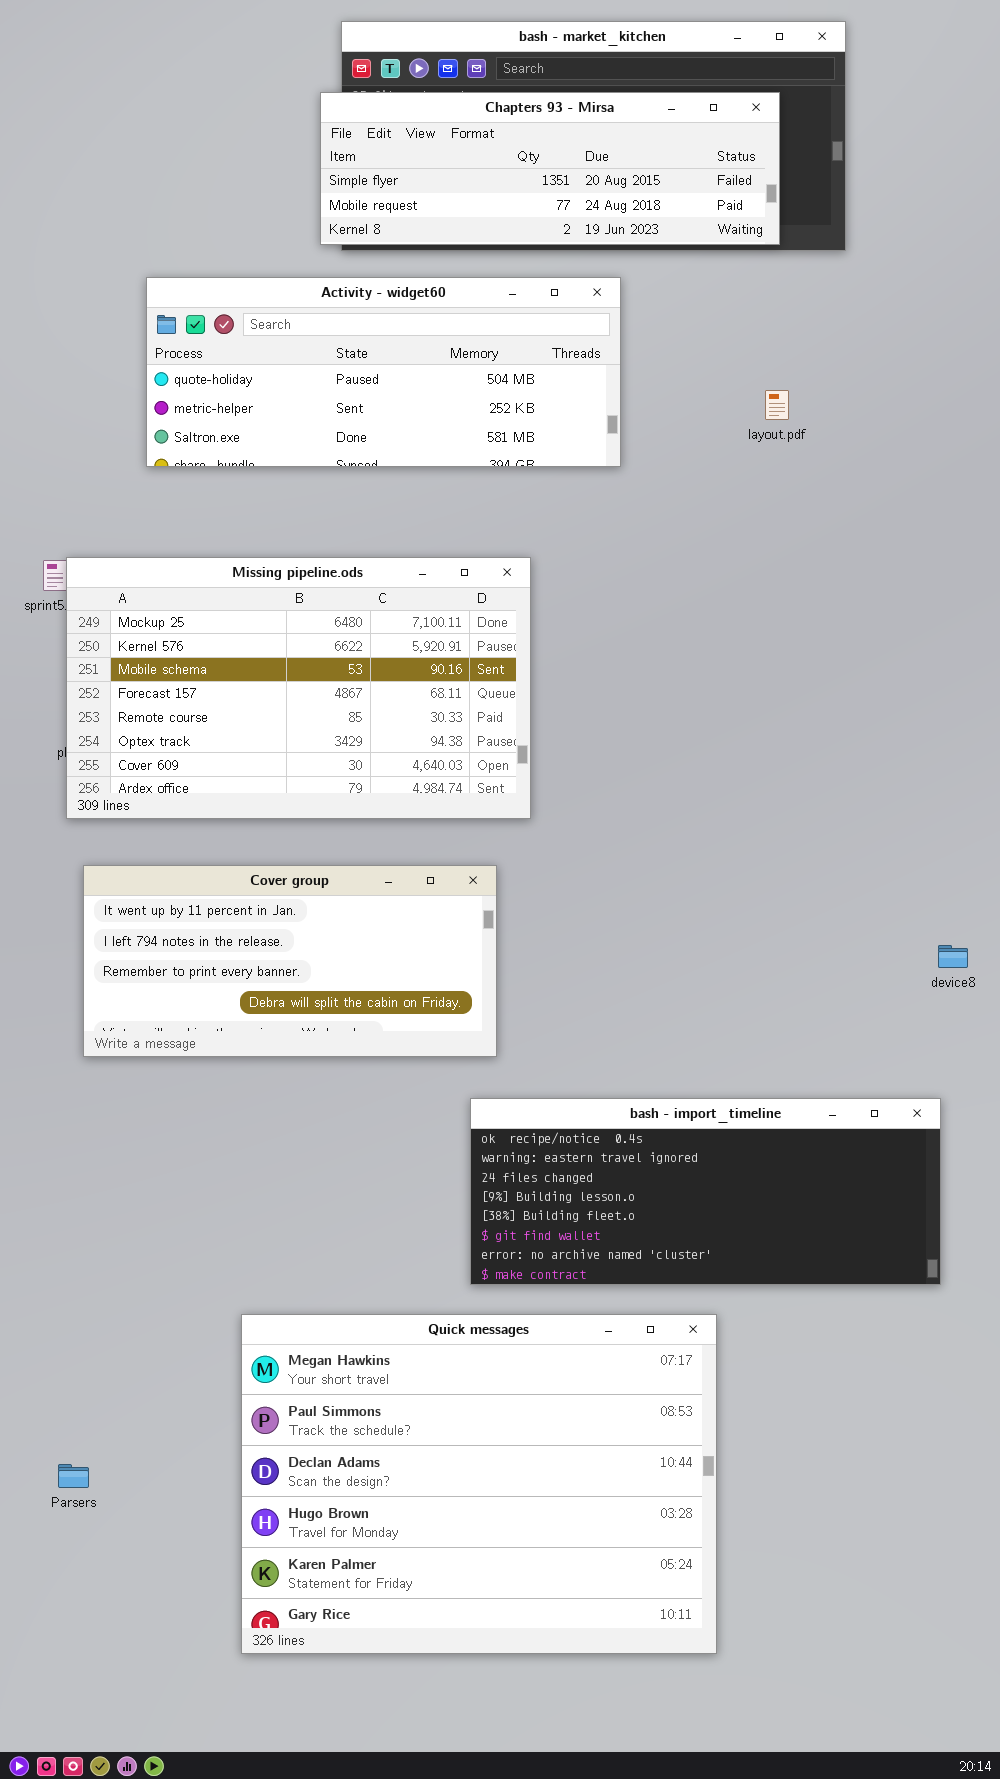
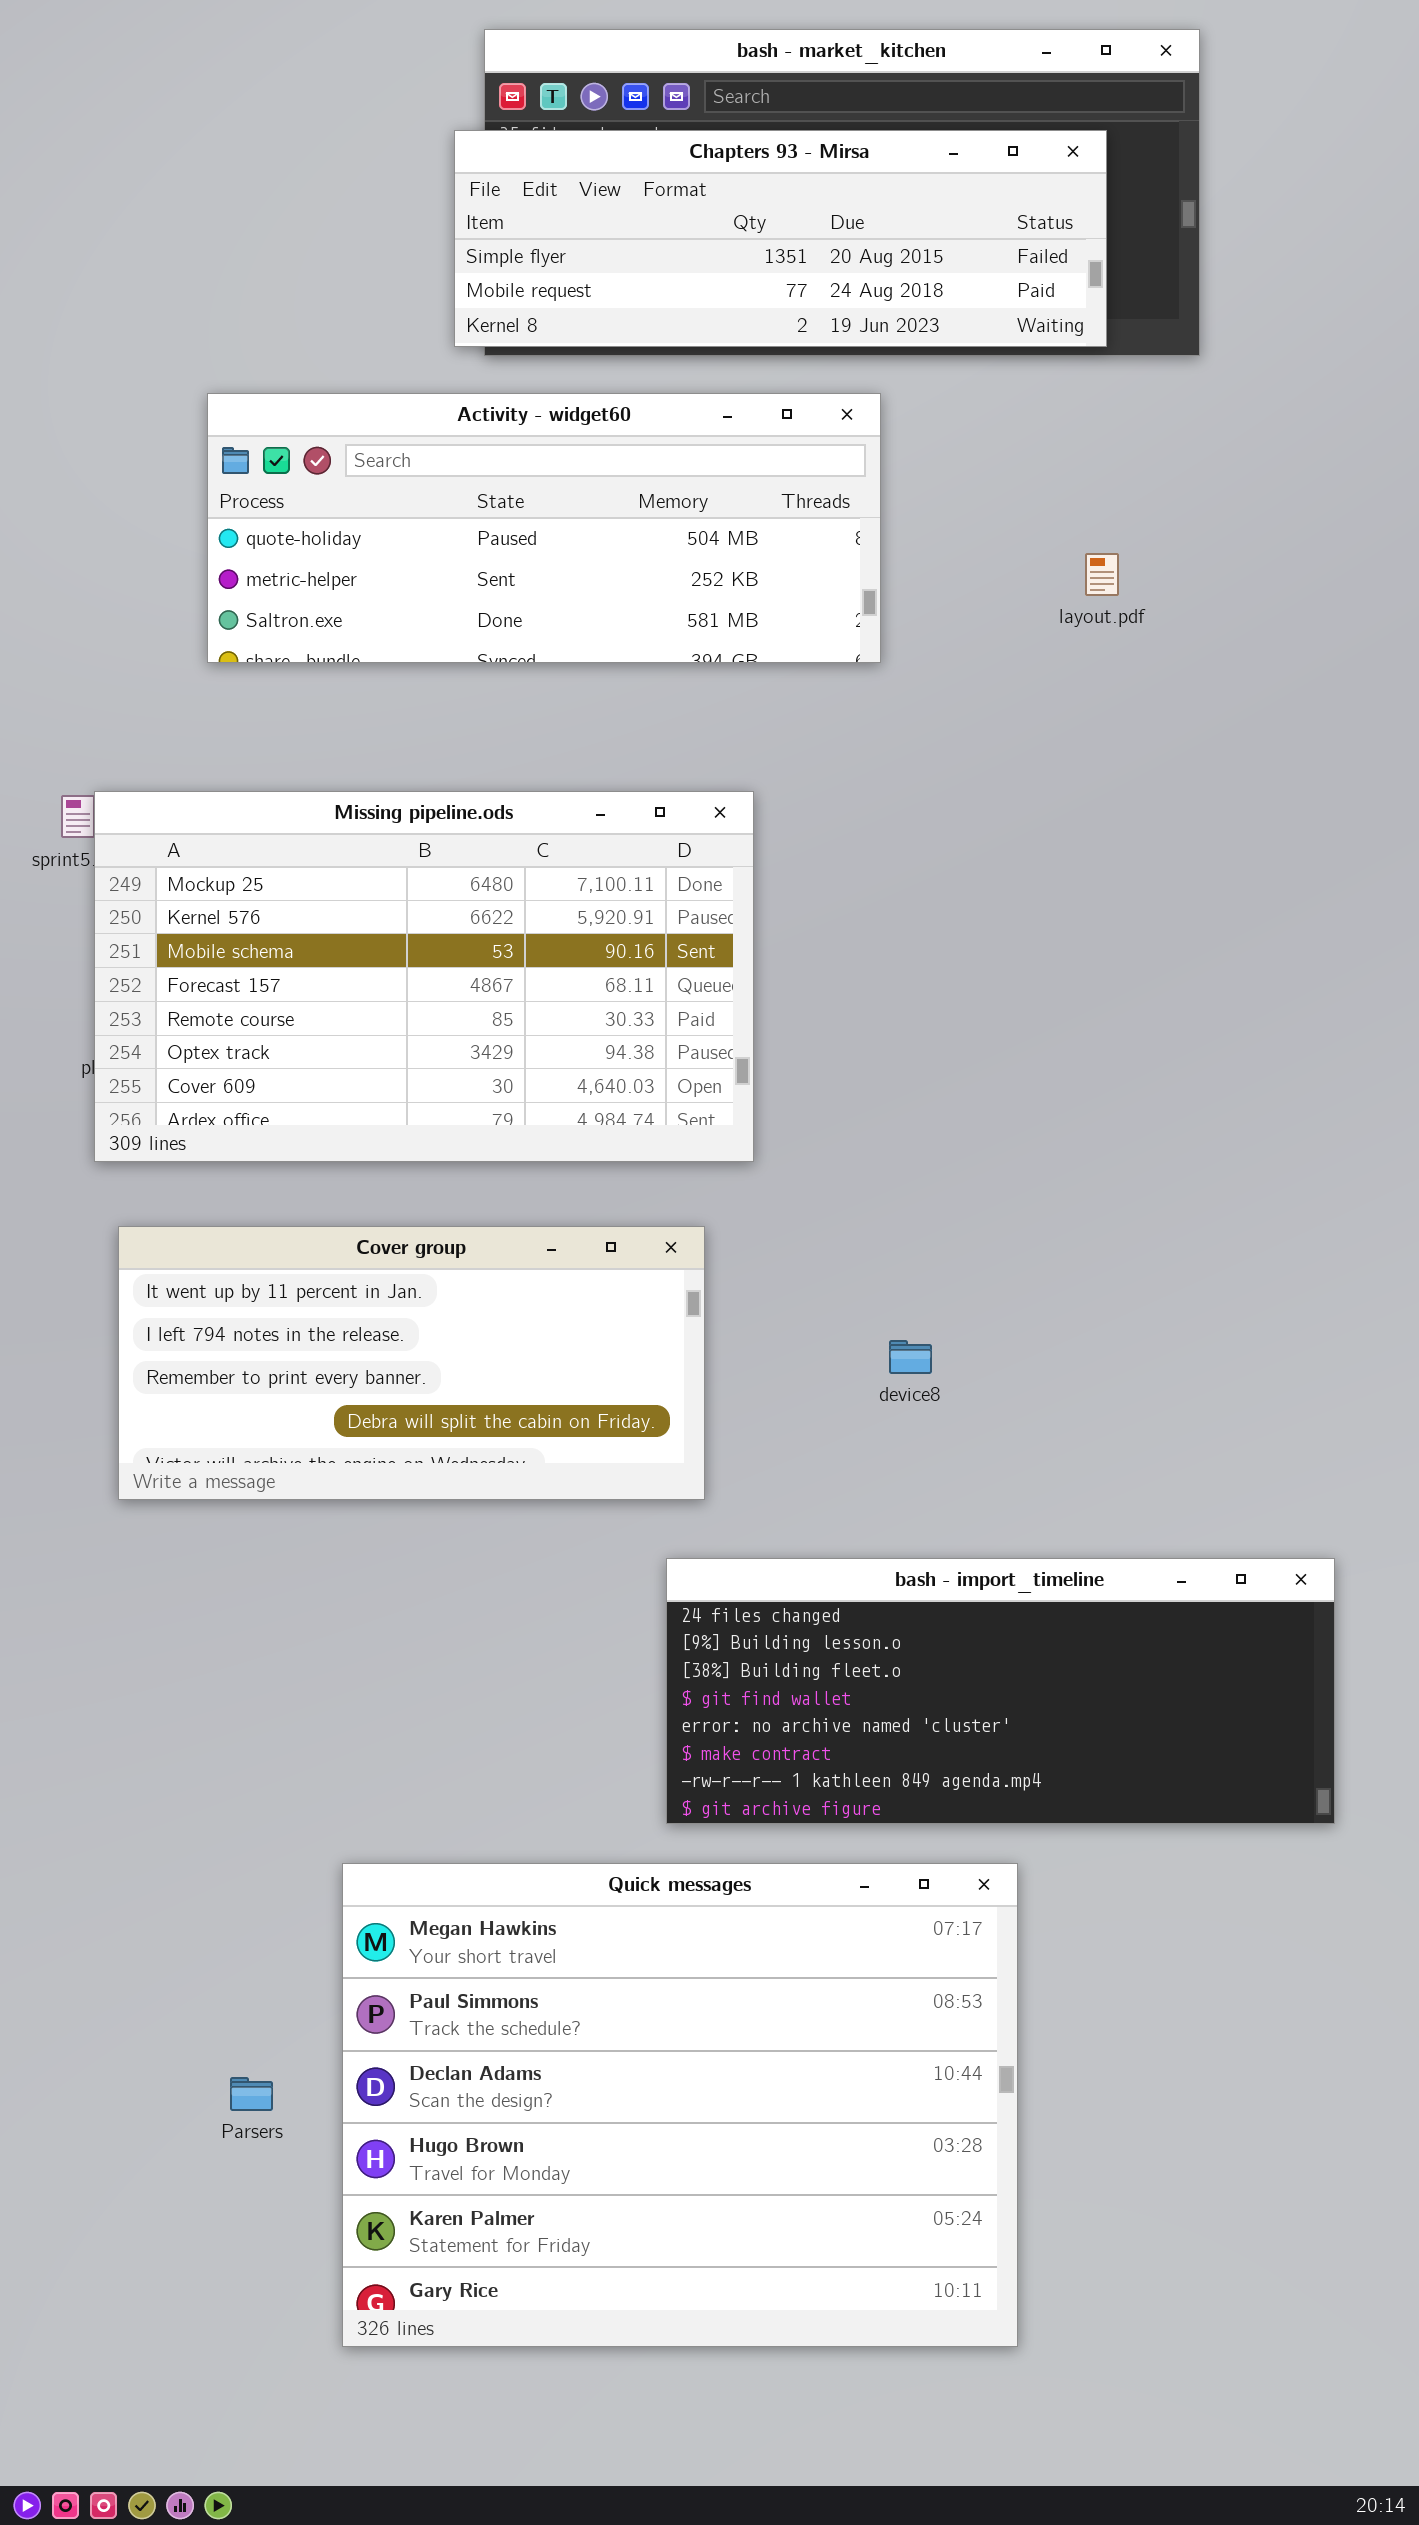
device8: [938,945,968,968] -> [889,1340,932,1374], moved
bash - import_timeline: [470,1098,941,1285] -> [666,1558,1335,1824], scrolled down 2 rows
Parsers: [58,1464,89,1488] -> [230,2077,273,2111], moved

